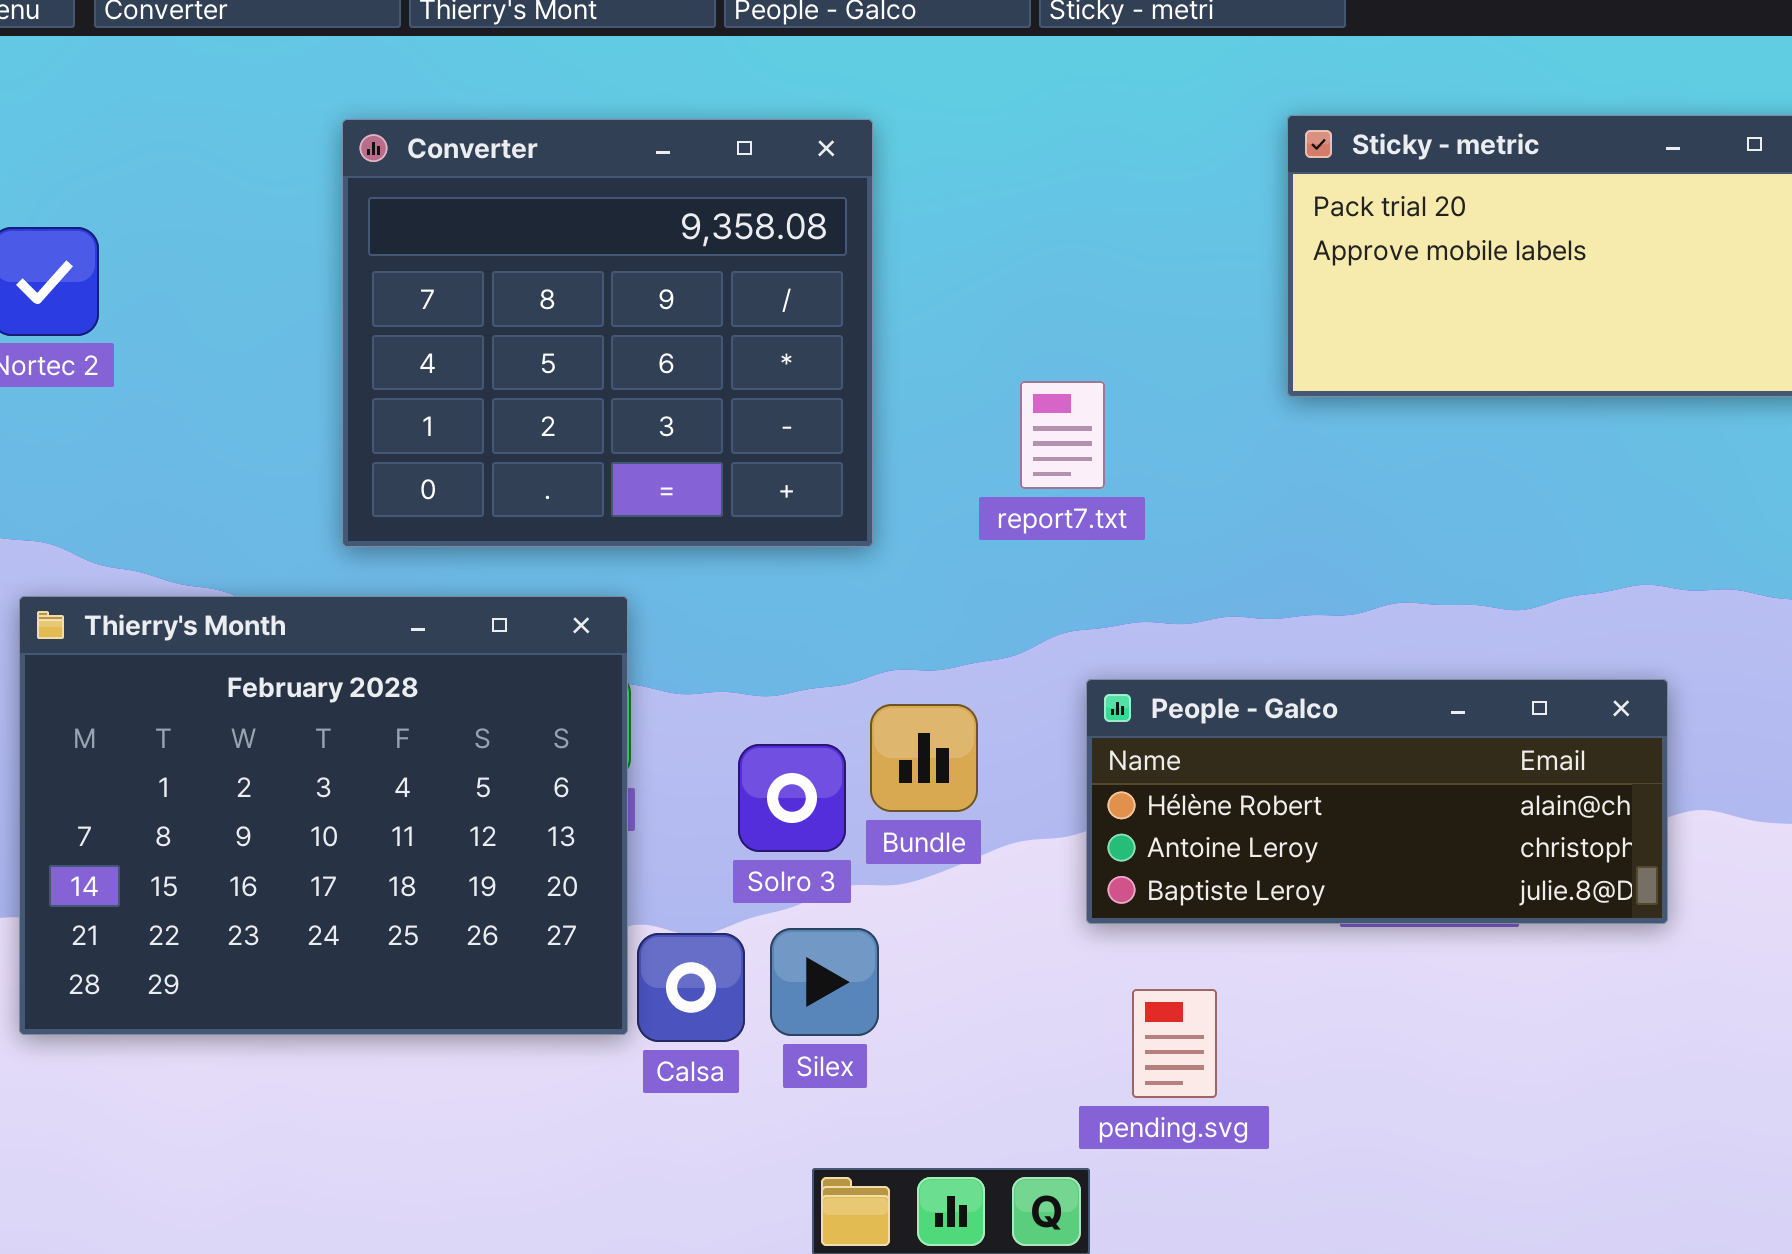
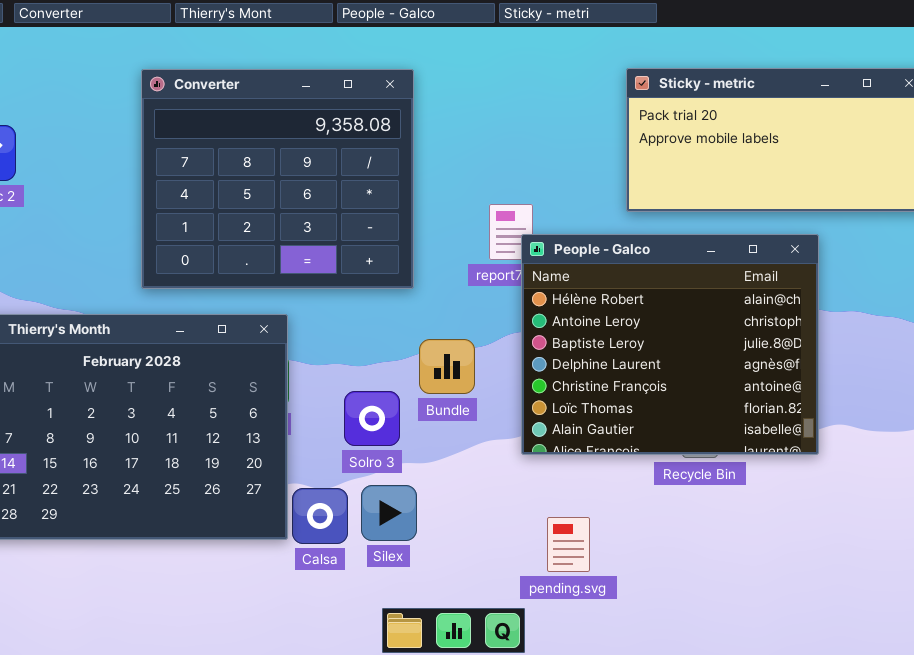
People - Galco: [1086,679,1668,924] -> [521,234,819,455], moved, resized
Bundle: [870,704,978,812] -> [419,339,475,394], moved

